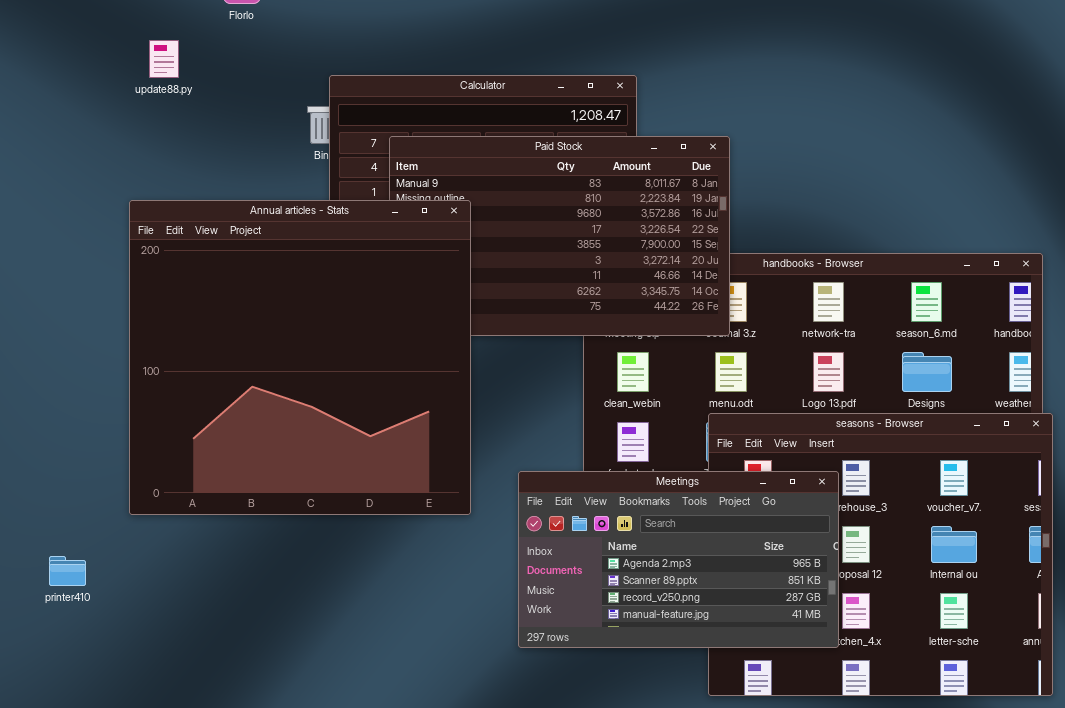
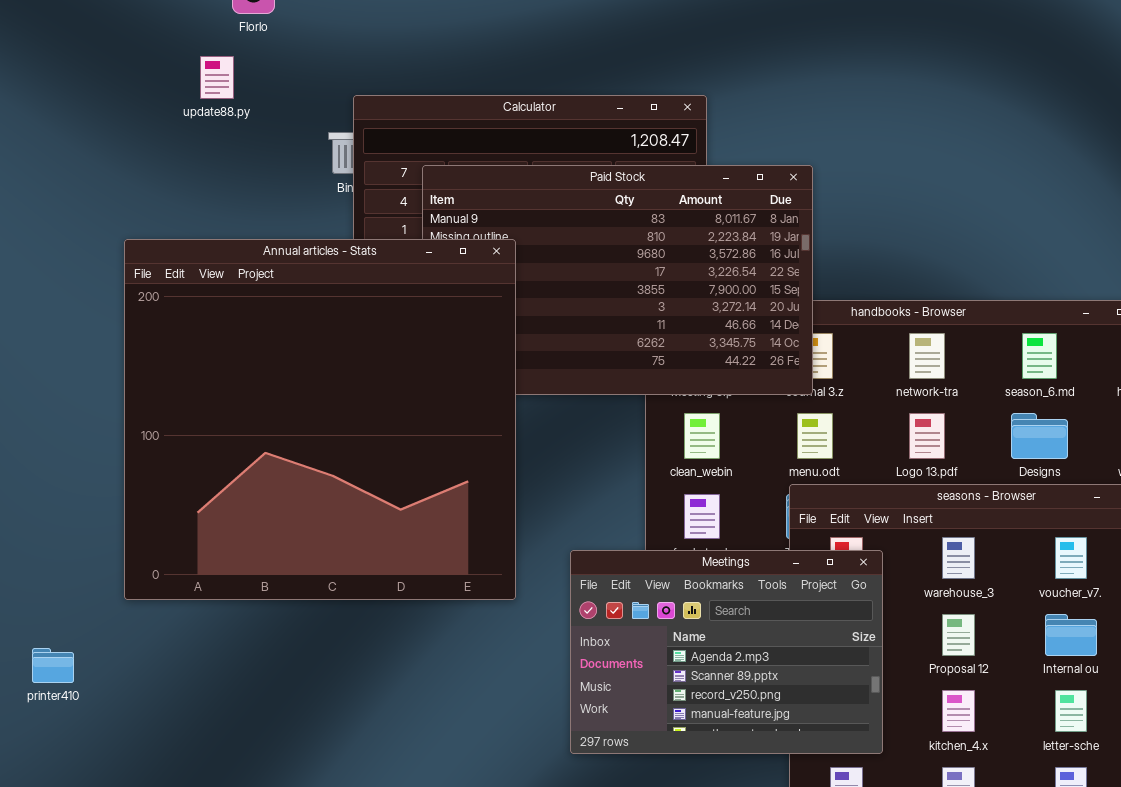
update88.py: [149,40,179,78] -> [200,56,234,99], moved
Meetings: [518,471,839,648] -> [570,550,883,754], resized

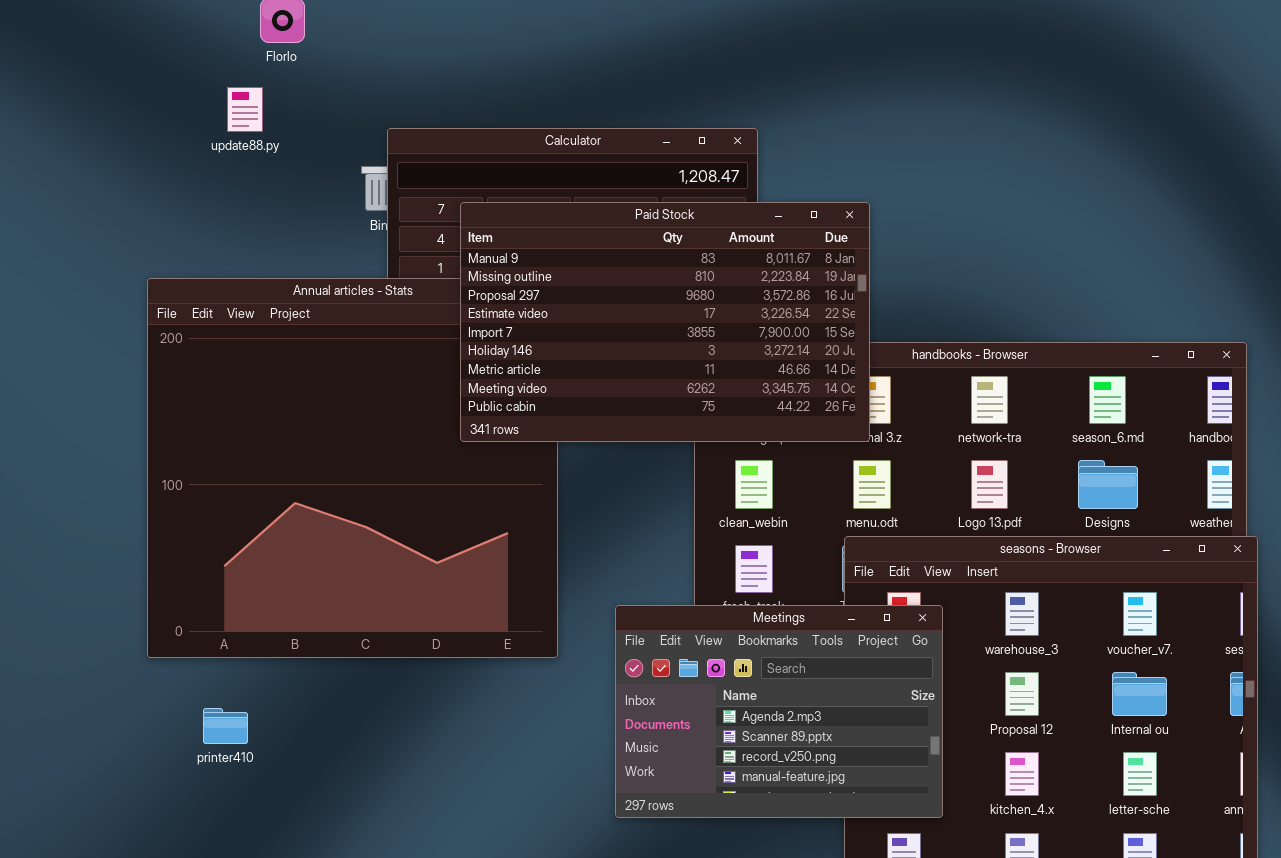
Paid Stock: [422,165,813,395] -> [460,202,870,442], raised
printer410: [32,648,74,683] -> [203,708,248,744], moved

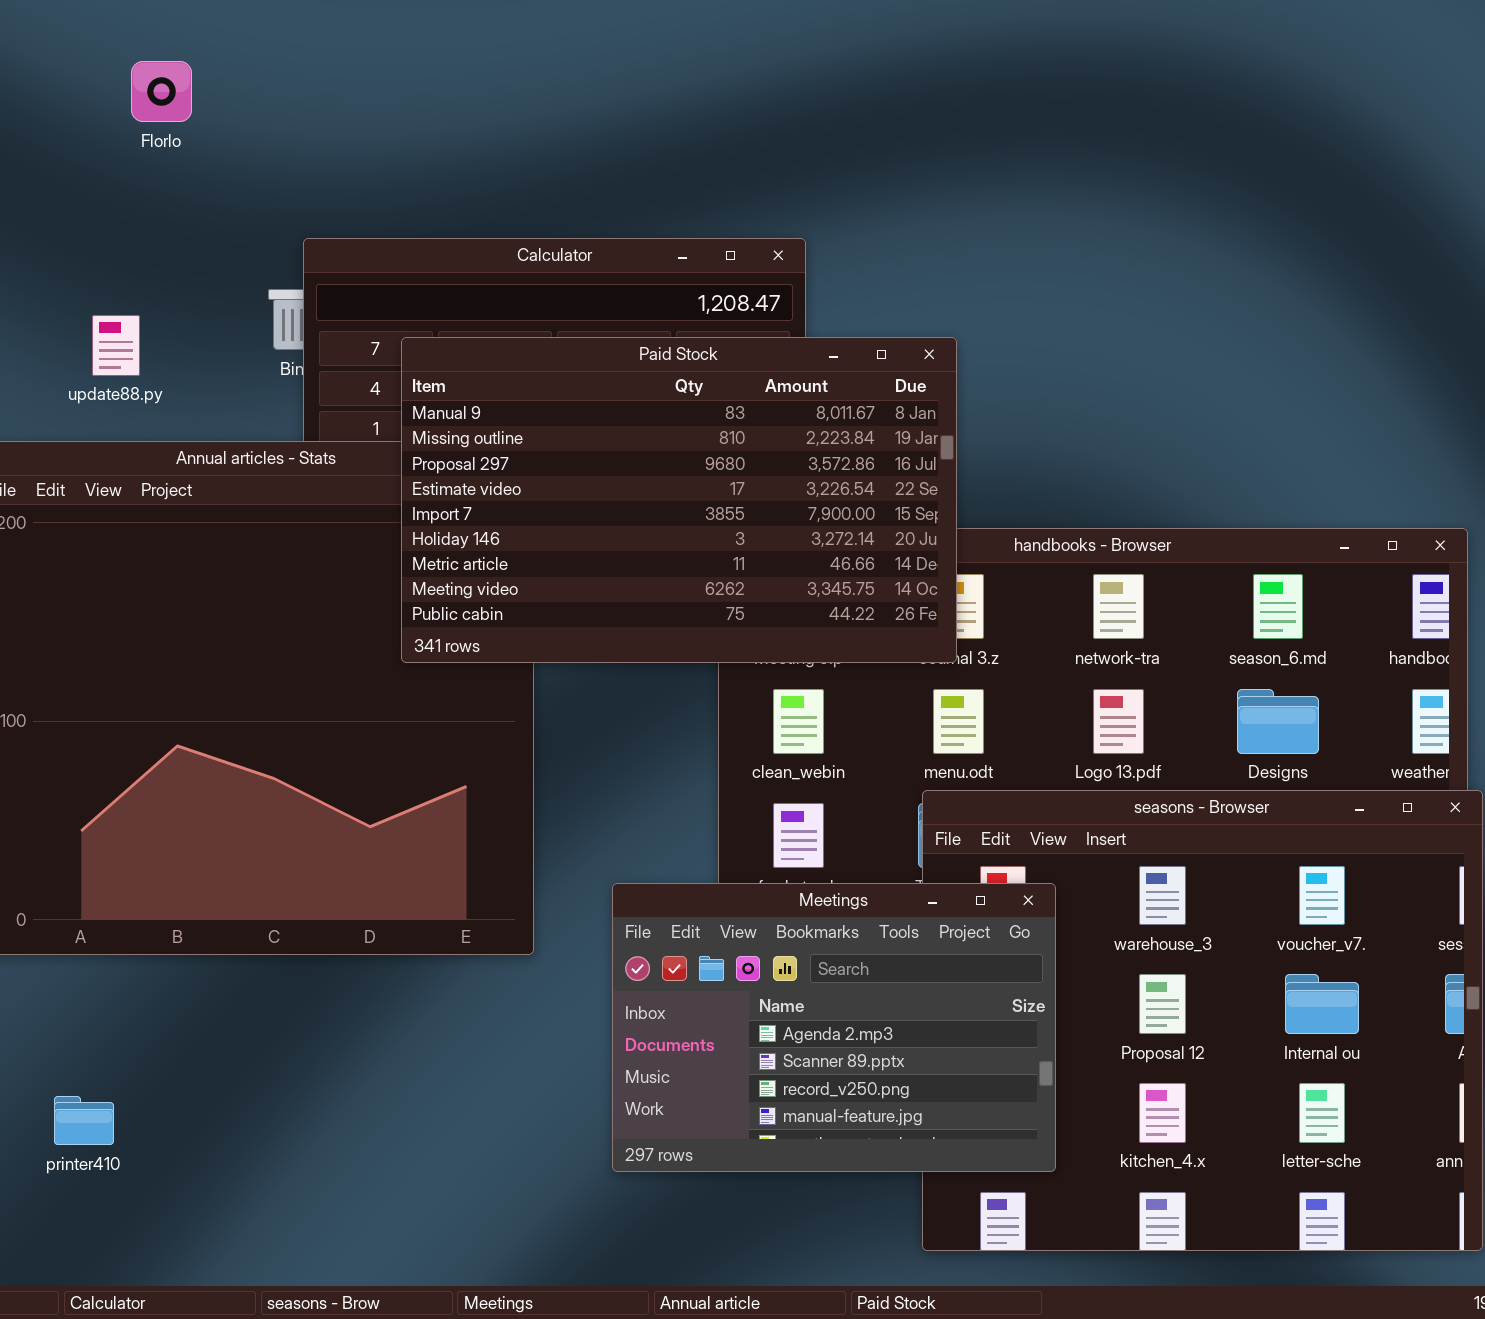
update88.py: [227,87,263,132] -> [92,315,140,376], moved
printer410: [203,708,248,744] -> [54,1096,114,1145], moved

